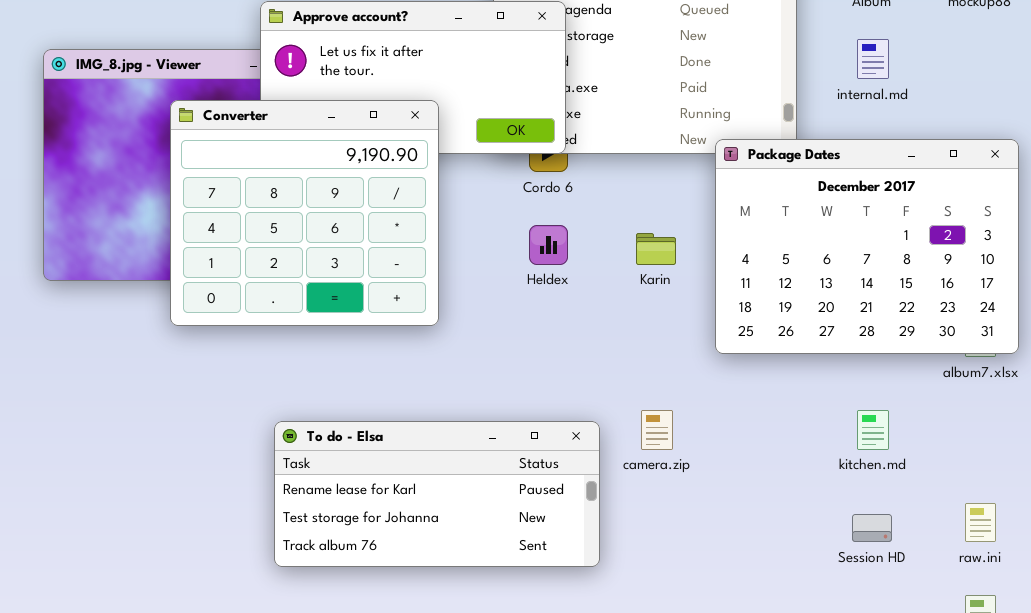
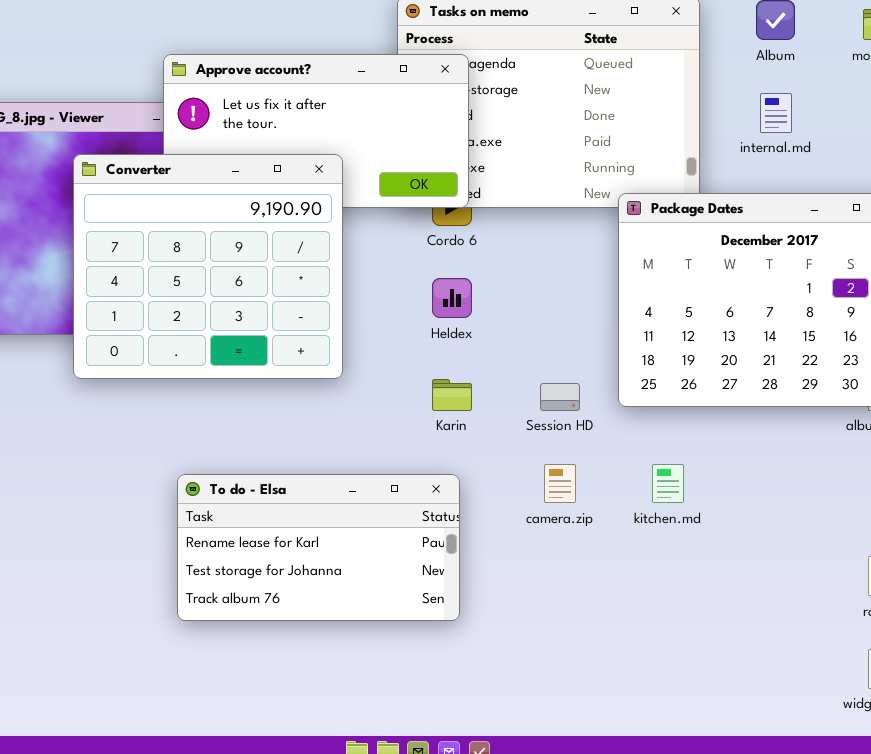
Karin: [636,233,676,265] -> [432,379,472,411], moved
kitchen.md: [857,410,889,450] -> [652,464,684,503], moved
To do - Elsa: [274,421,600,567] -> [177,474,460,621], resized
Session HD: [852,514,892,542] -> [540,383,580,411], moved

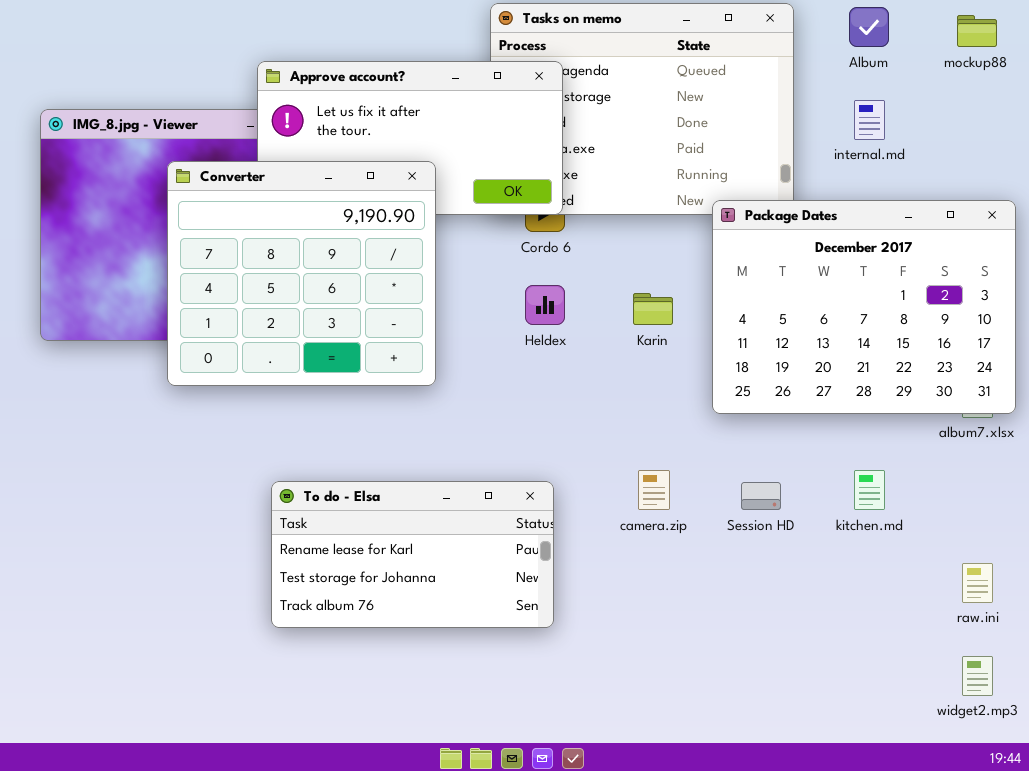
Karin: [432,379,472,411] -> [633,293,673,325], moved
Session HD: [540,383,580,411] -> [741,482,781,510], moved
kitchen.md: [652,464,684,503] -> [854,470,885,510], moved

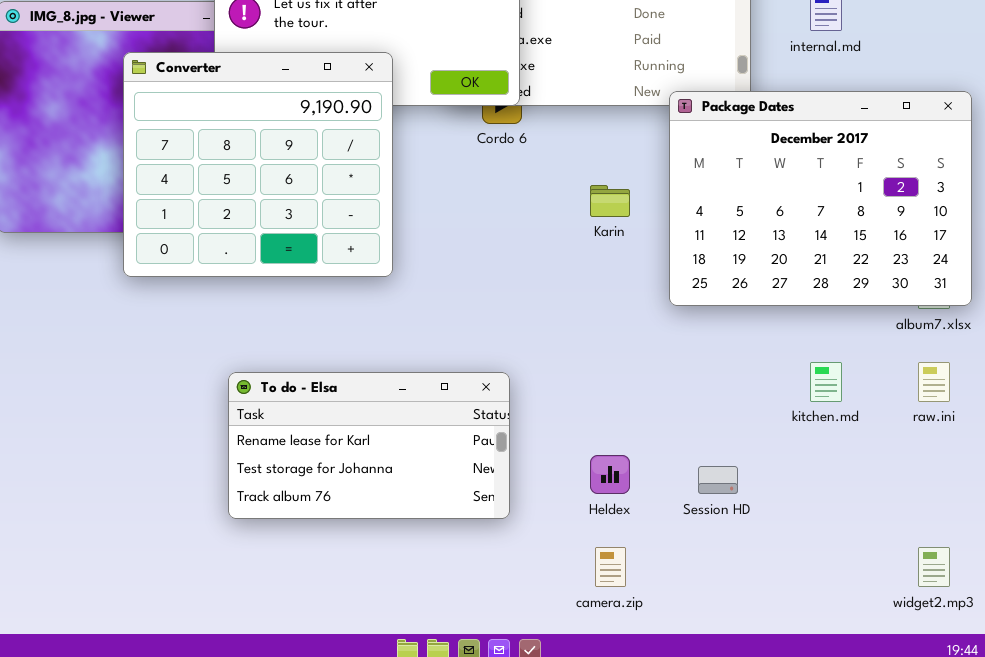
Heldex: [525,285,565,325] -> [590,455,630,494], moved
camera.zip: [638,470,670,510] -> [595,547,626,587], moved
Session HD: [741,482,781,510] -> [698,466,738,494], moved
raw.ini: [962,563,993,603] -> [918,362,950,402], moved

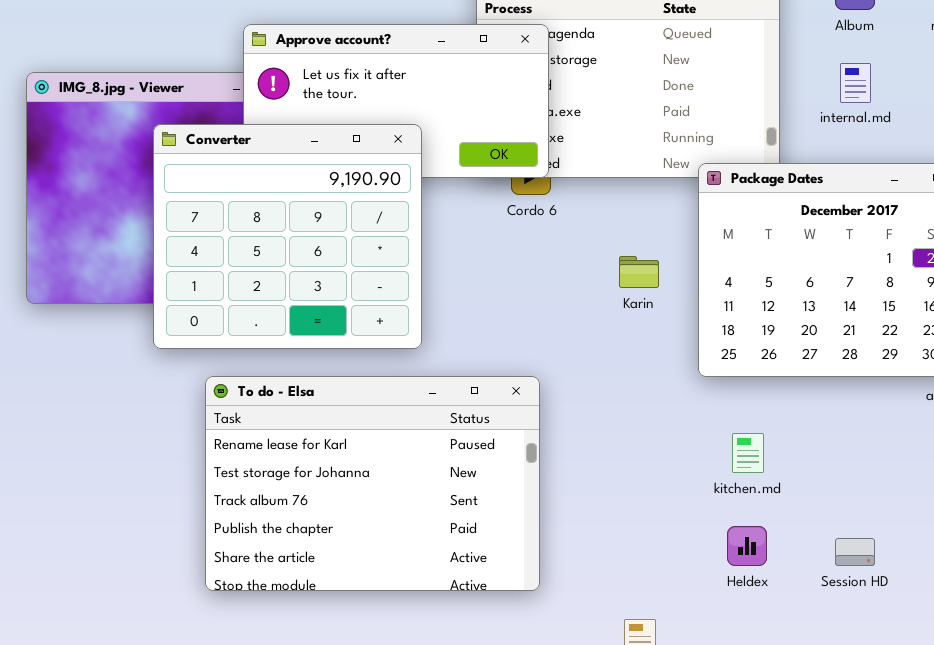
kitchen.md: [810,362,842,402] -> [732,433,764,473], moved
To do - Elsa: [228,372,510,519] -> [205,376,540,591], resized
Heldex: [590,455,630,494] -> [727,526,767,566], moved
Session HD: [698,466,738,494] -> [835,538,875,566], moved

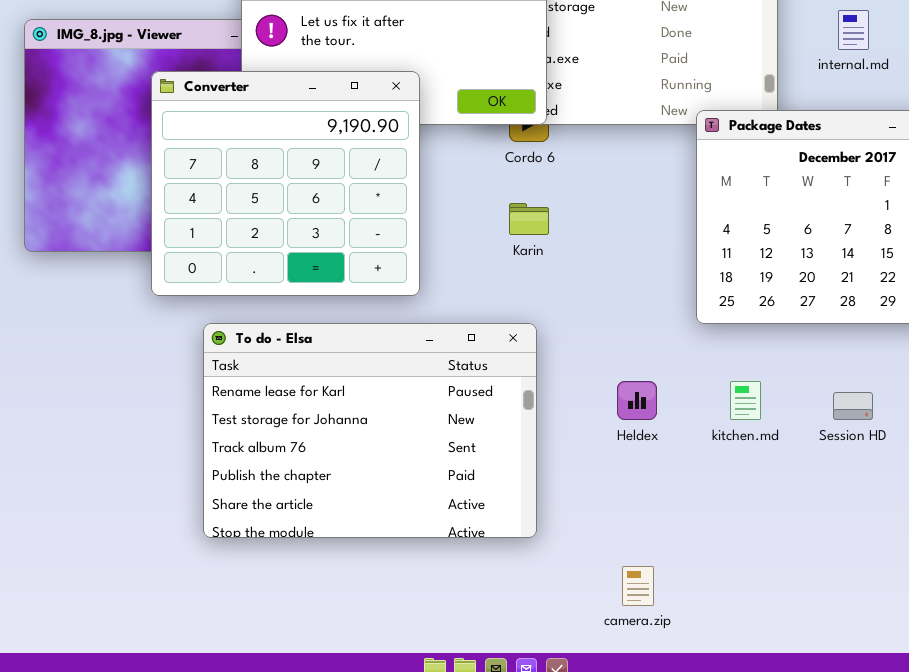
Karin: [619,256,659,288] -> [509,203,549,235], moved
Heldex: [727,526,767,566] -> [617,381,657,420], moved
Session HD: [835,538,875,566] -> [833,392,873,420], moved

